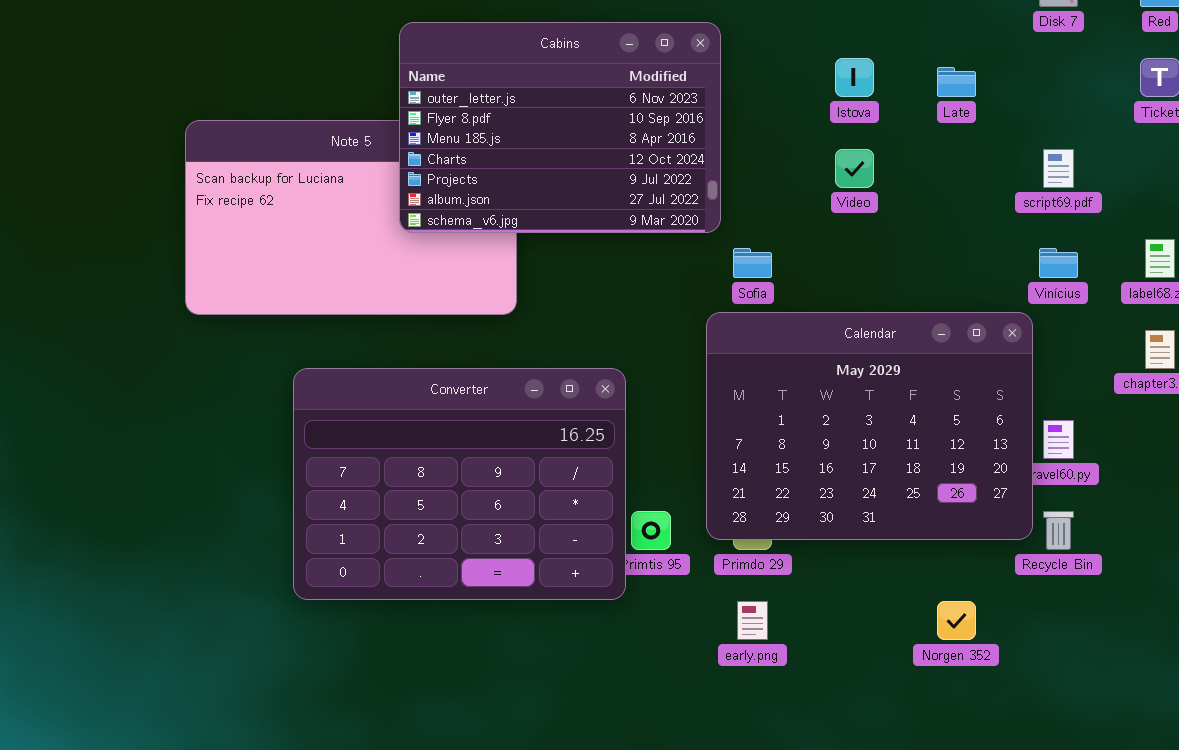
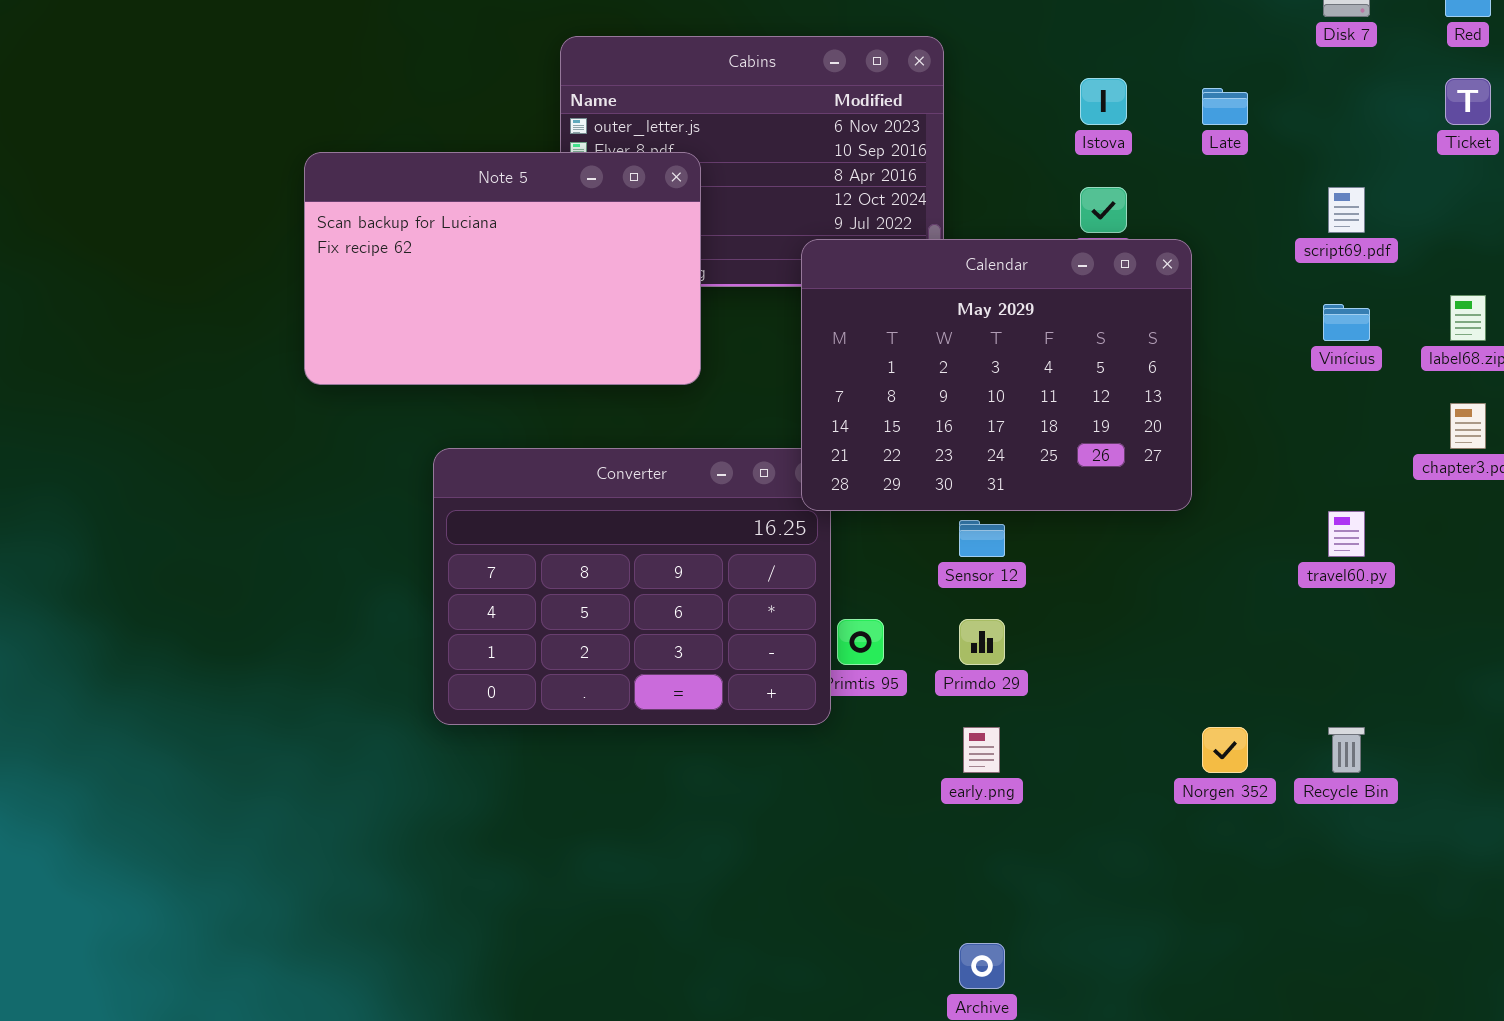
Note 5: [185,120,517,315] -> [304,152,701,385], raised
Calendar: [706,312,1033,540] -> [801,239,1192,511], moved
Recycle Bin: [1043,511,1074,550] -> [1328,727,1365,773], moved

